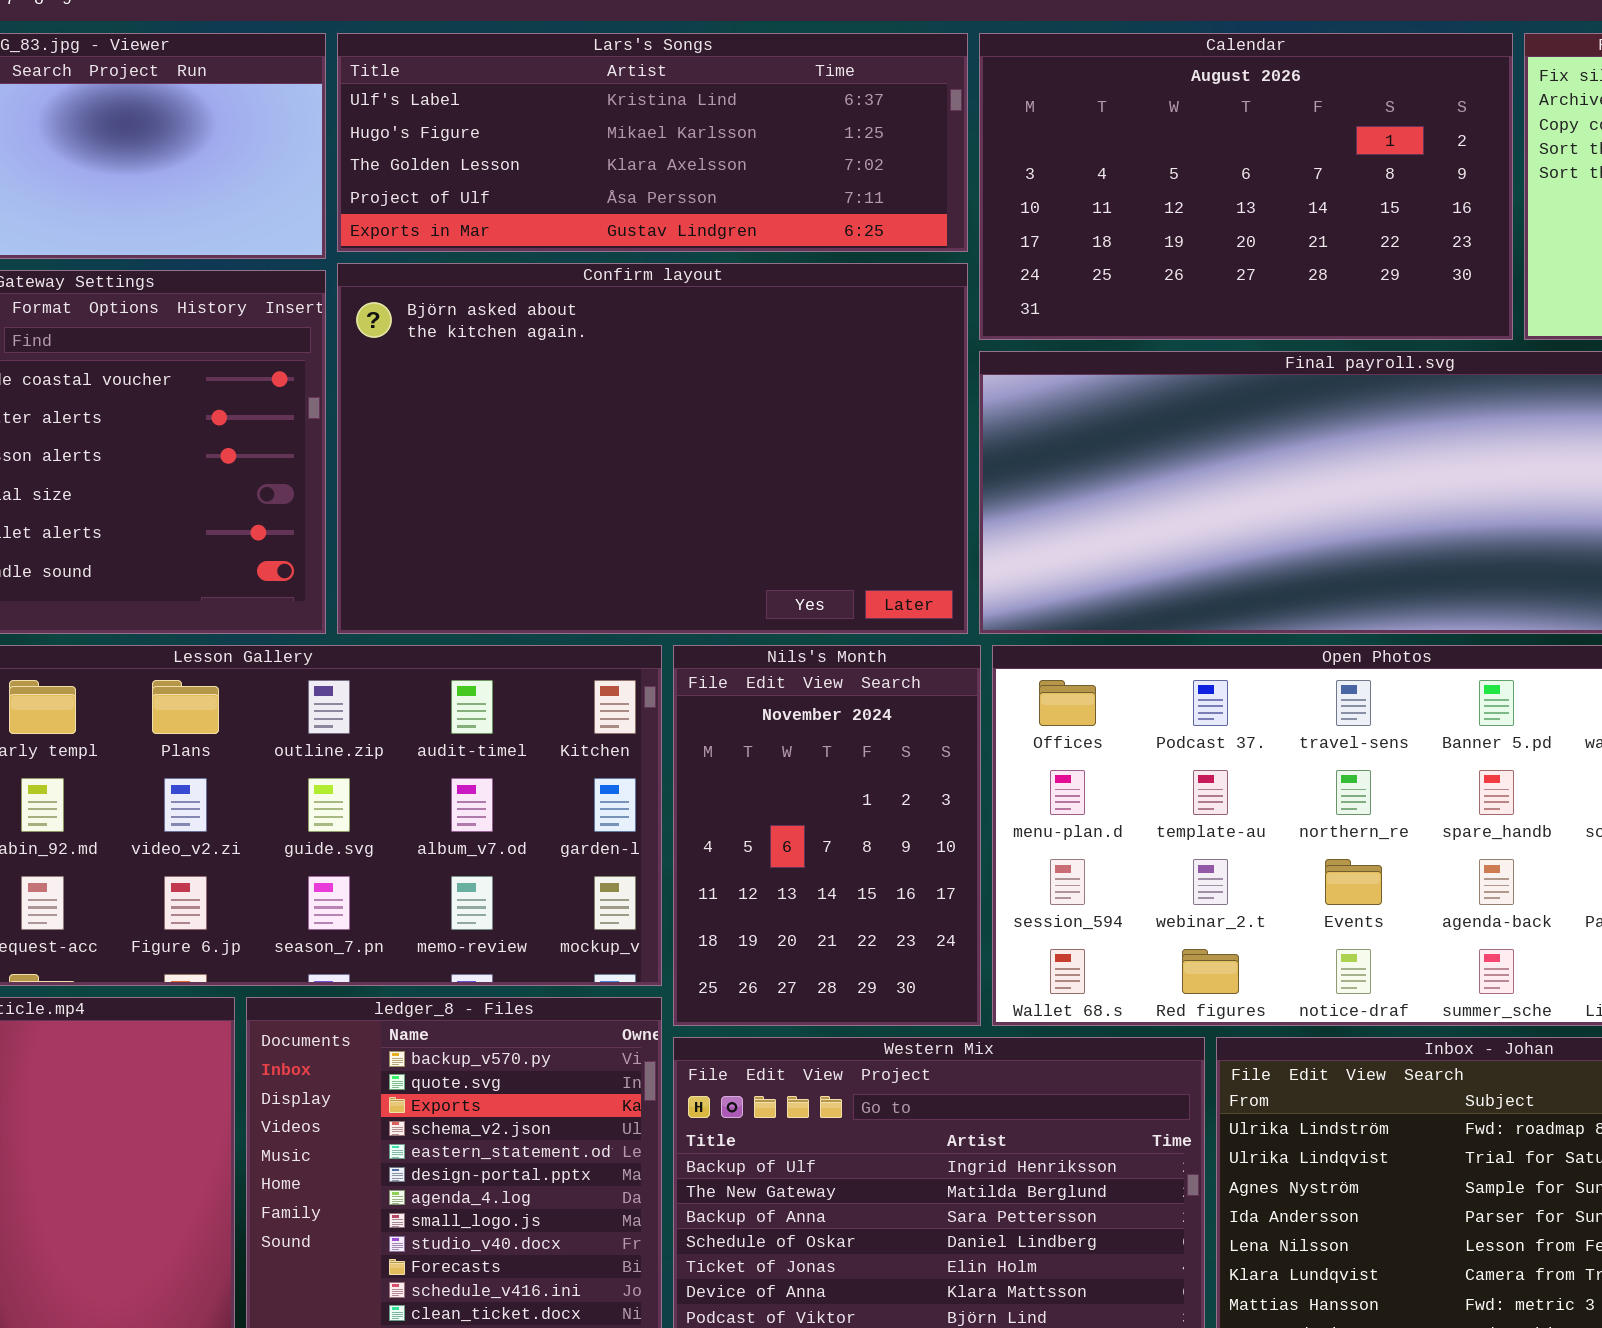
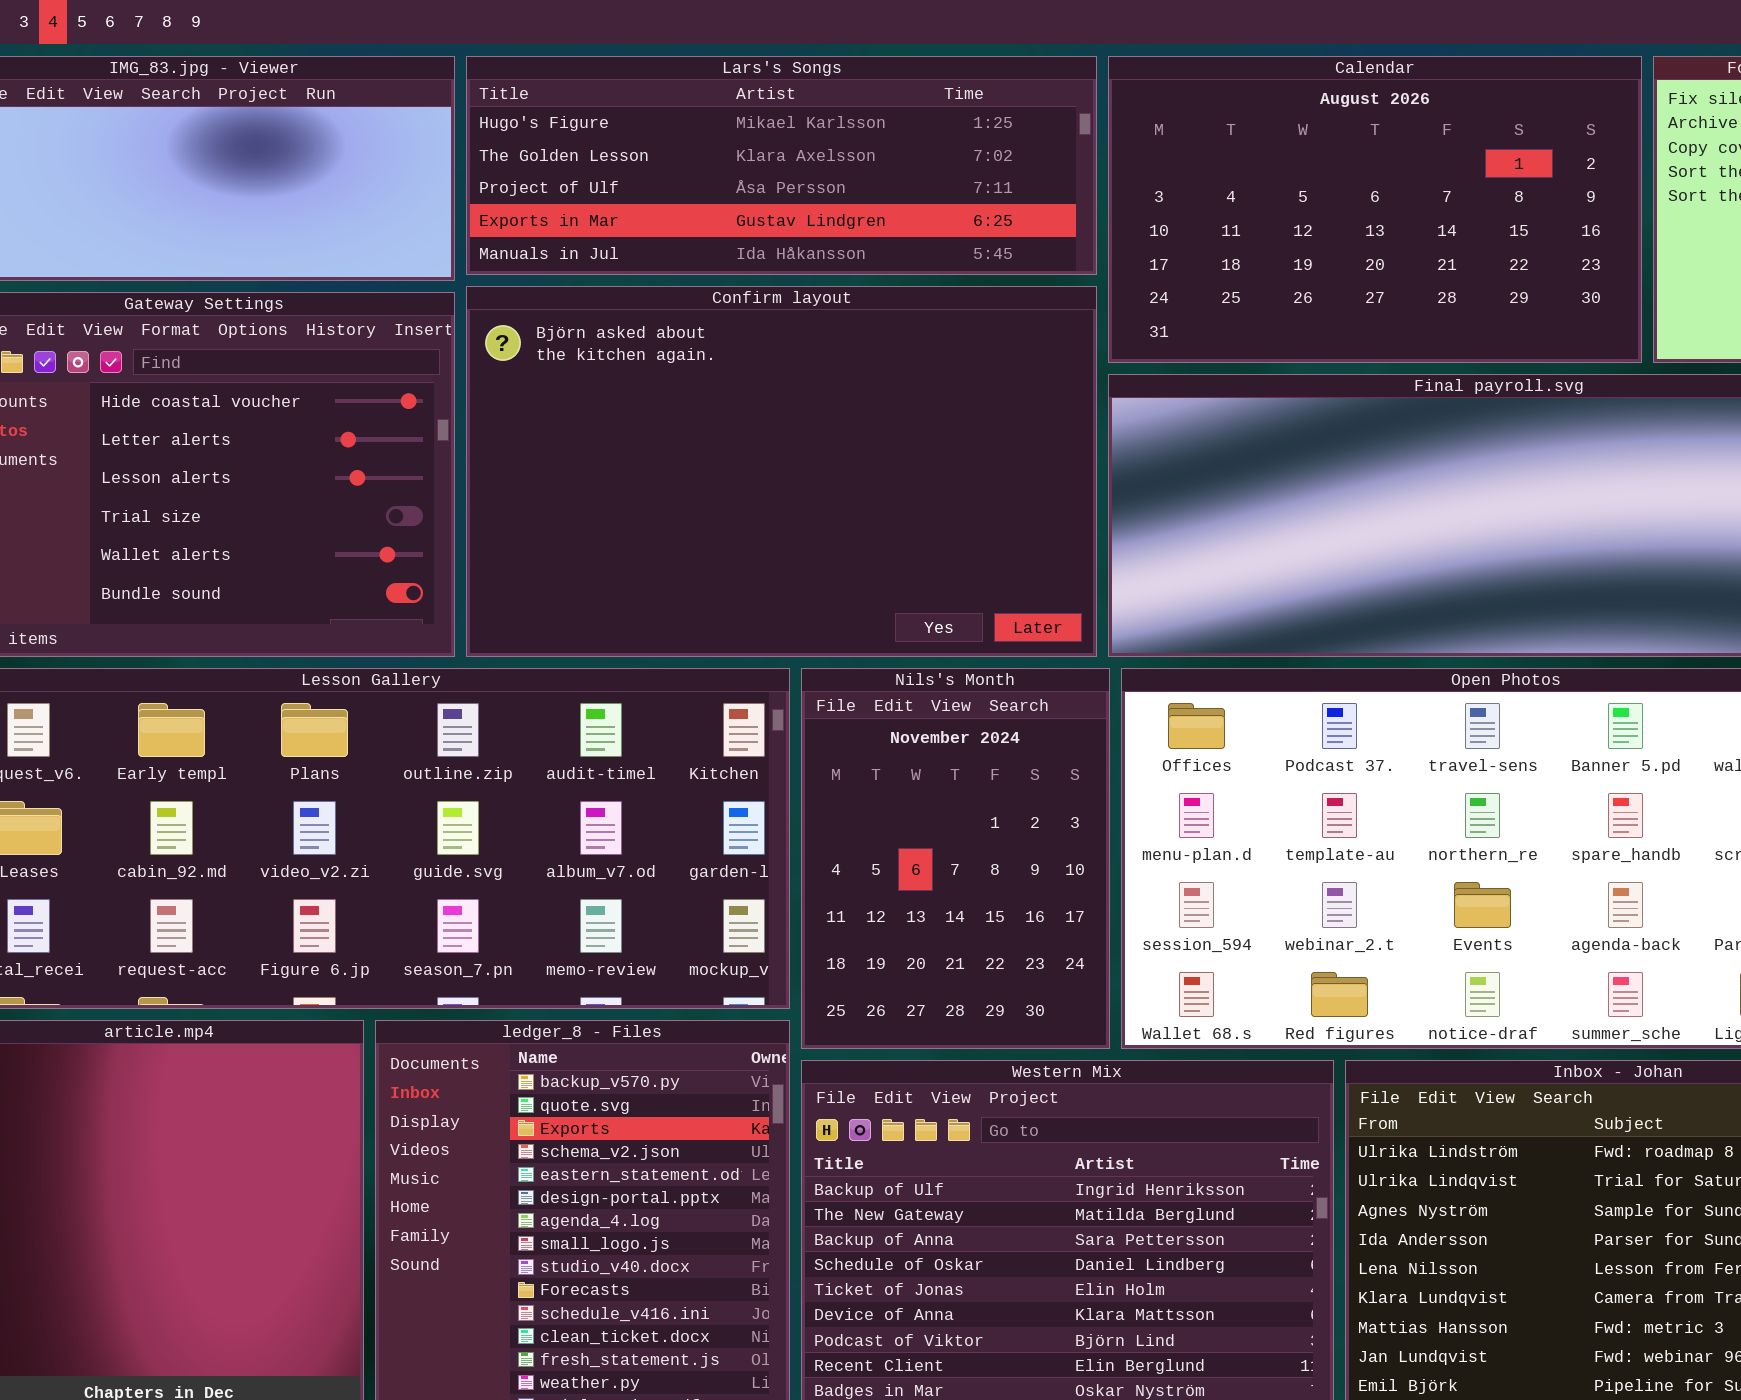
Lars's Songs: [337,33,968,252] -> [466,56,1097,275], scrolled down 1 row

